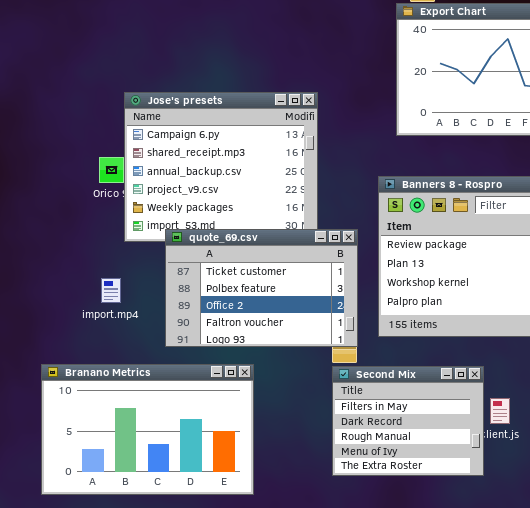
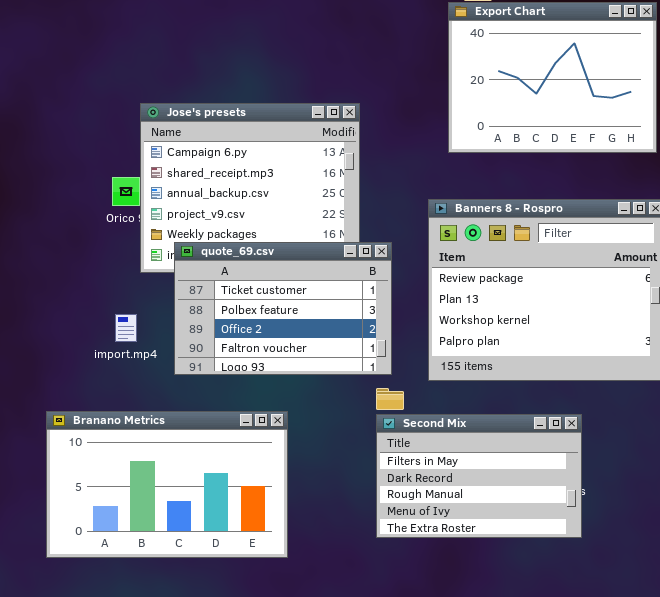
quote_69.csv: [165,229,358,347] -> [174,242,392,375], moved
Second Mix: [332,366,484,476] -> [376,414,582,538], resized

